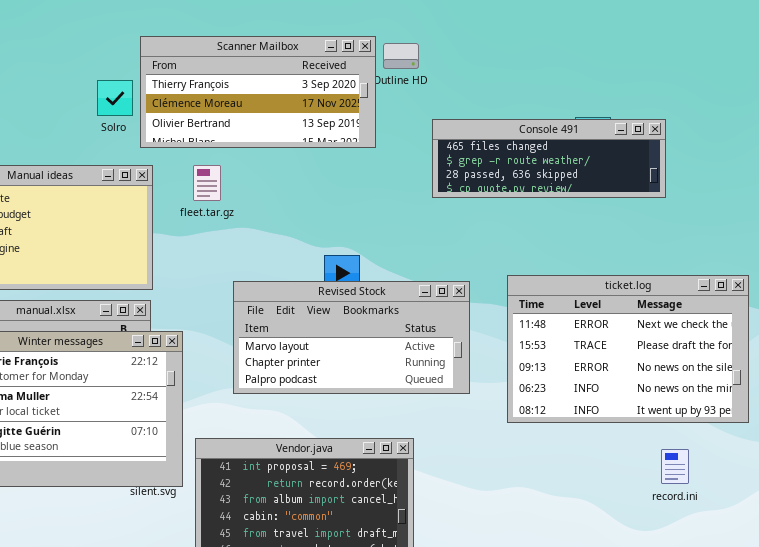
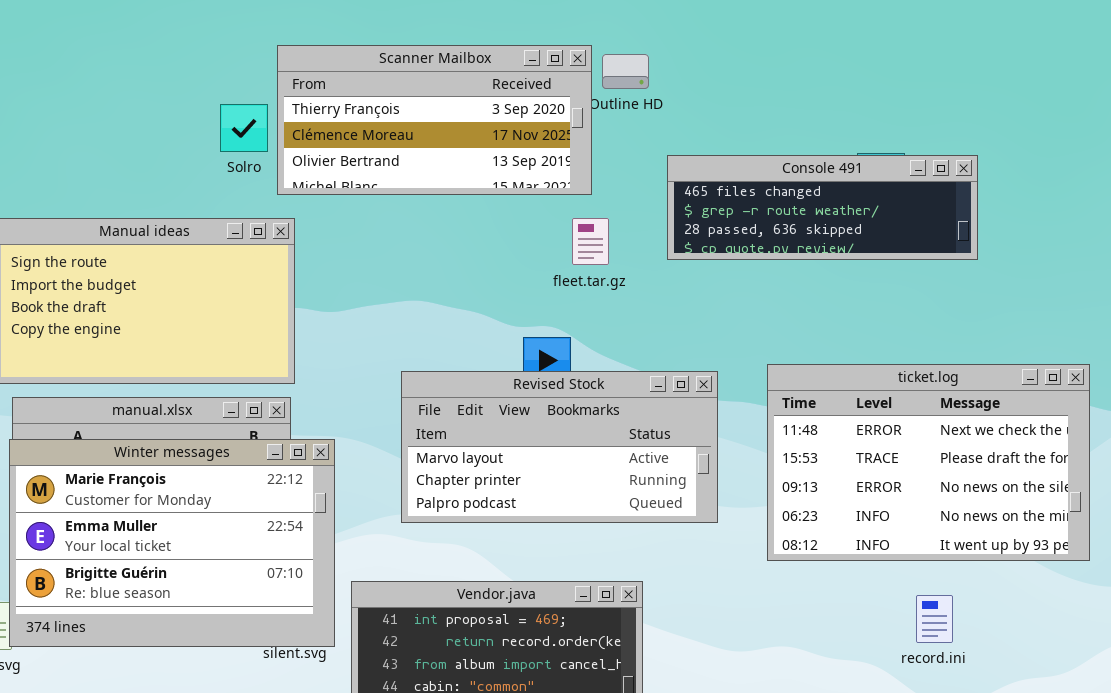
fleet.tar.gz: [193,165,221,201] -> [572,218,609,265], moved
record.ini: [661,449,689,484] -> [916,595,953,643], moved

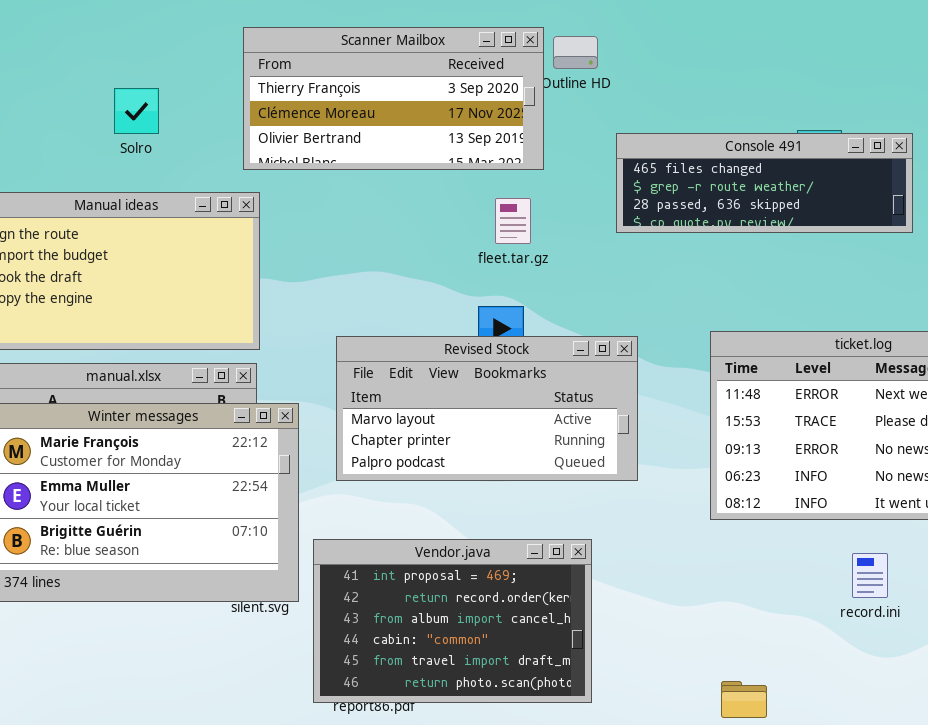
Solro: [220,104,268,152] -> [114,88,159,134], moved
fleet.tar.gz: [572,218,609,265] -> [495,198,531,244], moved
Revised Stock: [401,371,718,523] -> [336,336,638,481], moved

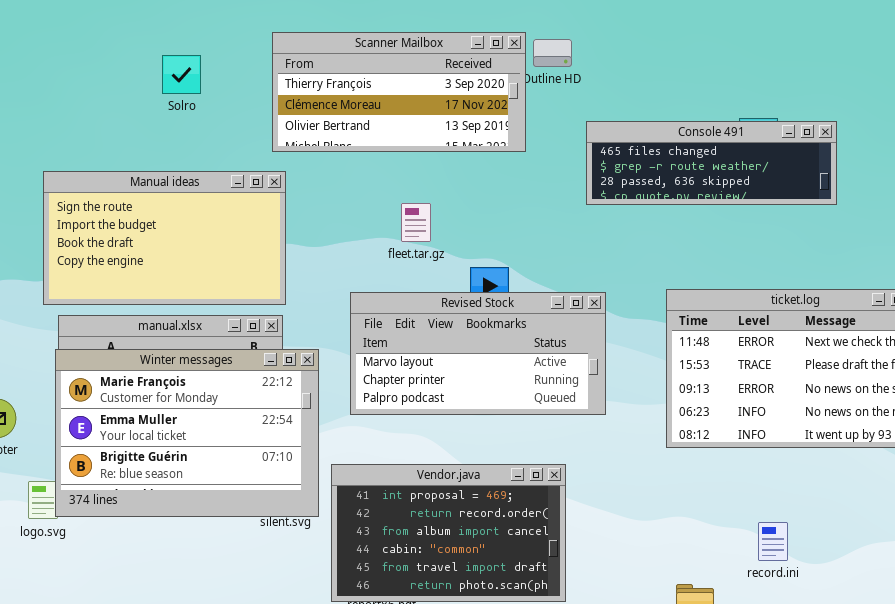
Solro: [114,88,159,134] -> [162,55,201,94], moved
fleet.tar.gz: [495,198,531,244] -> [401,203,431,242], moved
record.ini: [852,553,888,598] -> [758,522,788,561], moved

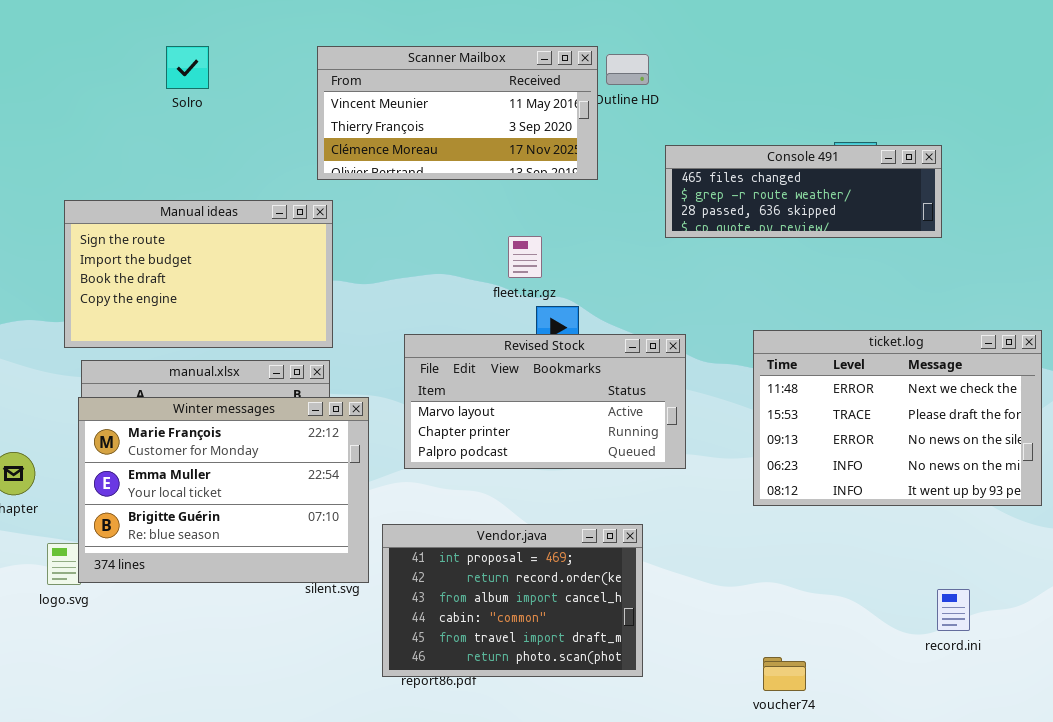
Scanner Mailbox: [272,32,526,152] -> [317,46,598,180], scrolled up 1 row
Solro: [162,55,201,94] -> [166,46,209,89], moved
fleet.tar.gz: [401,203,431,242] -> [508,236,542,278], moved
record.ini: [758,522,788,561] -> [937,589,970,631], moved

